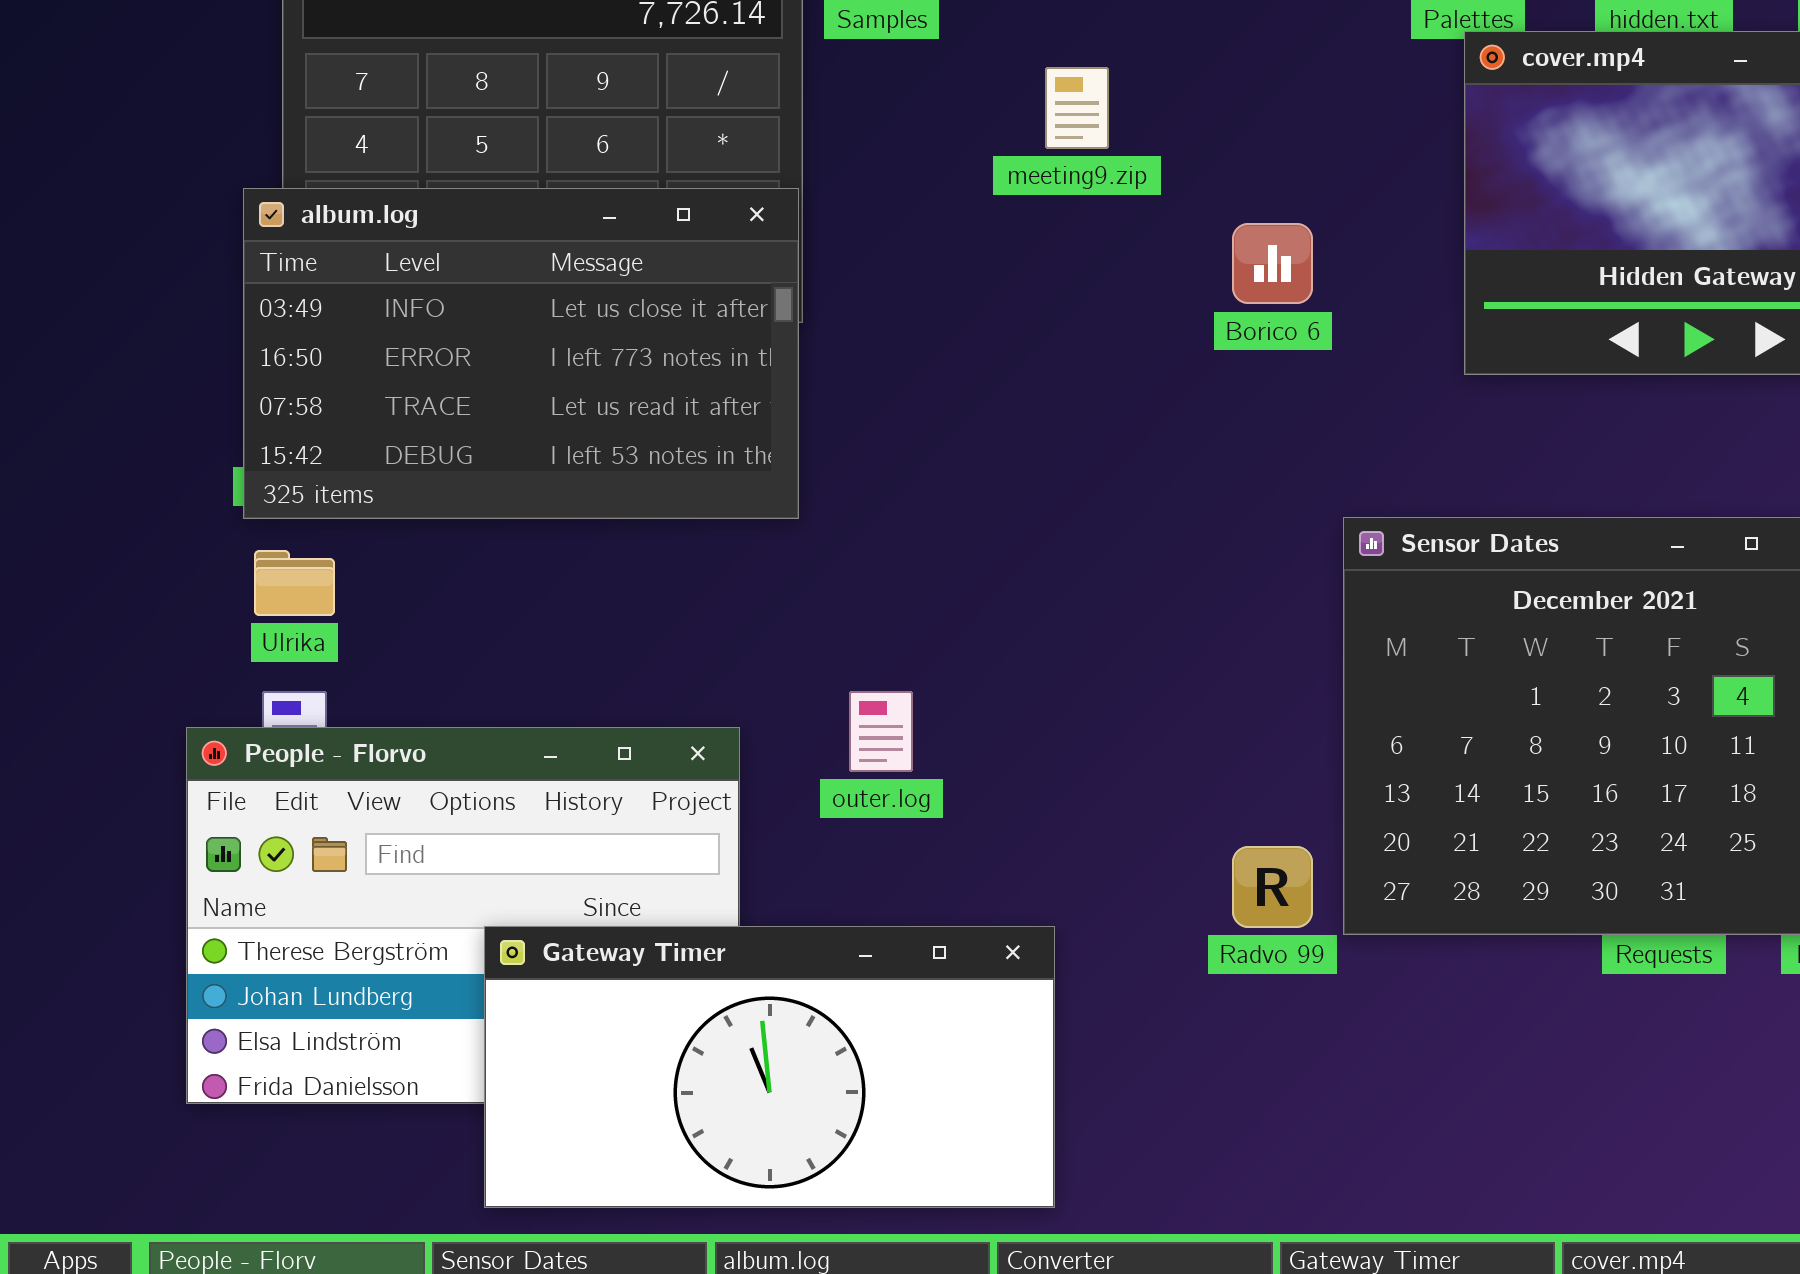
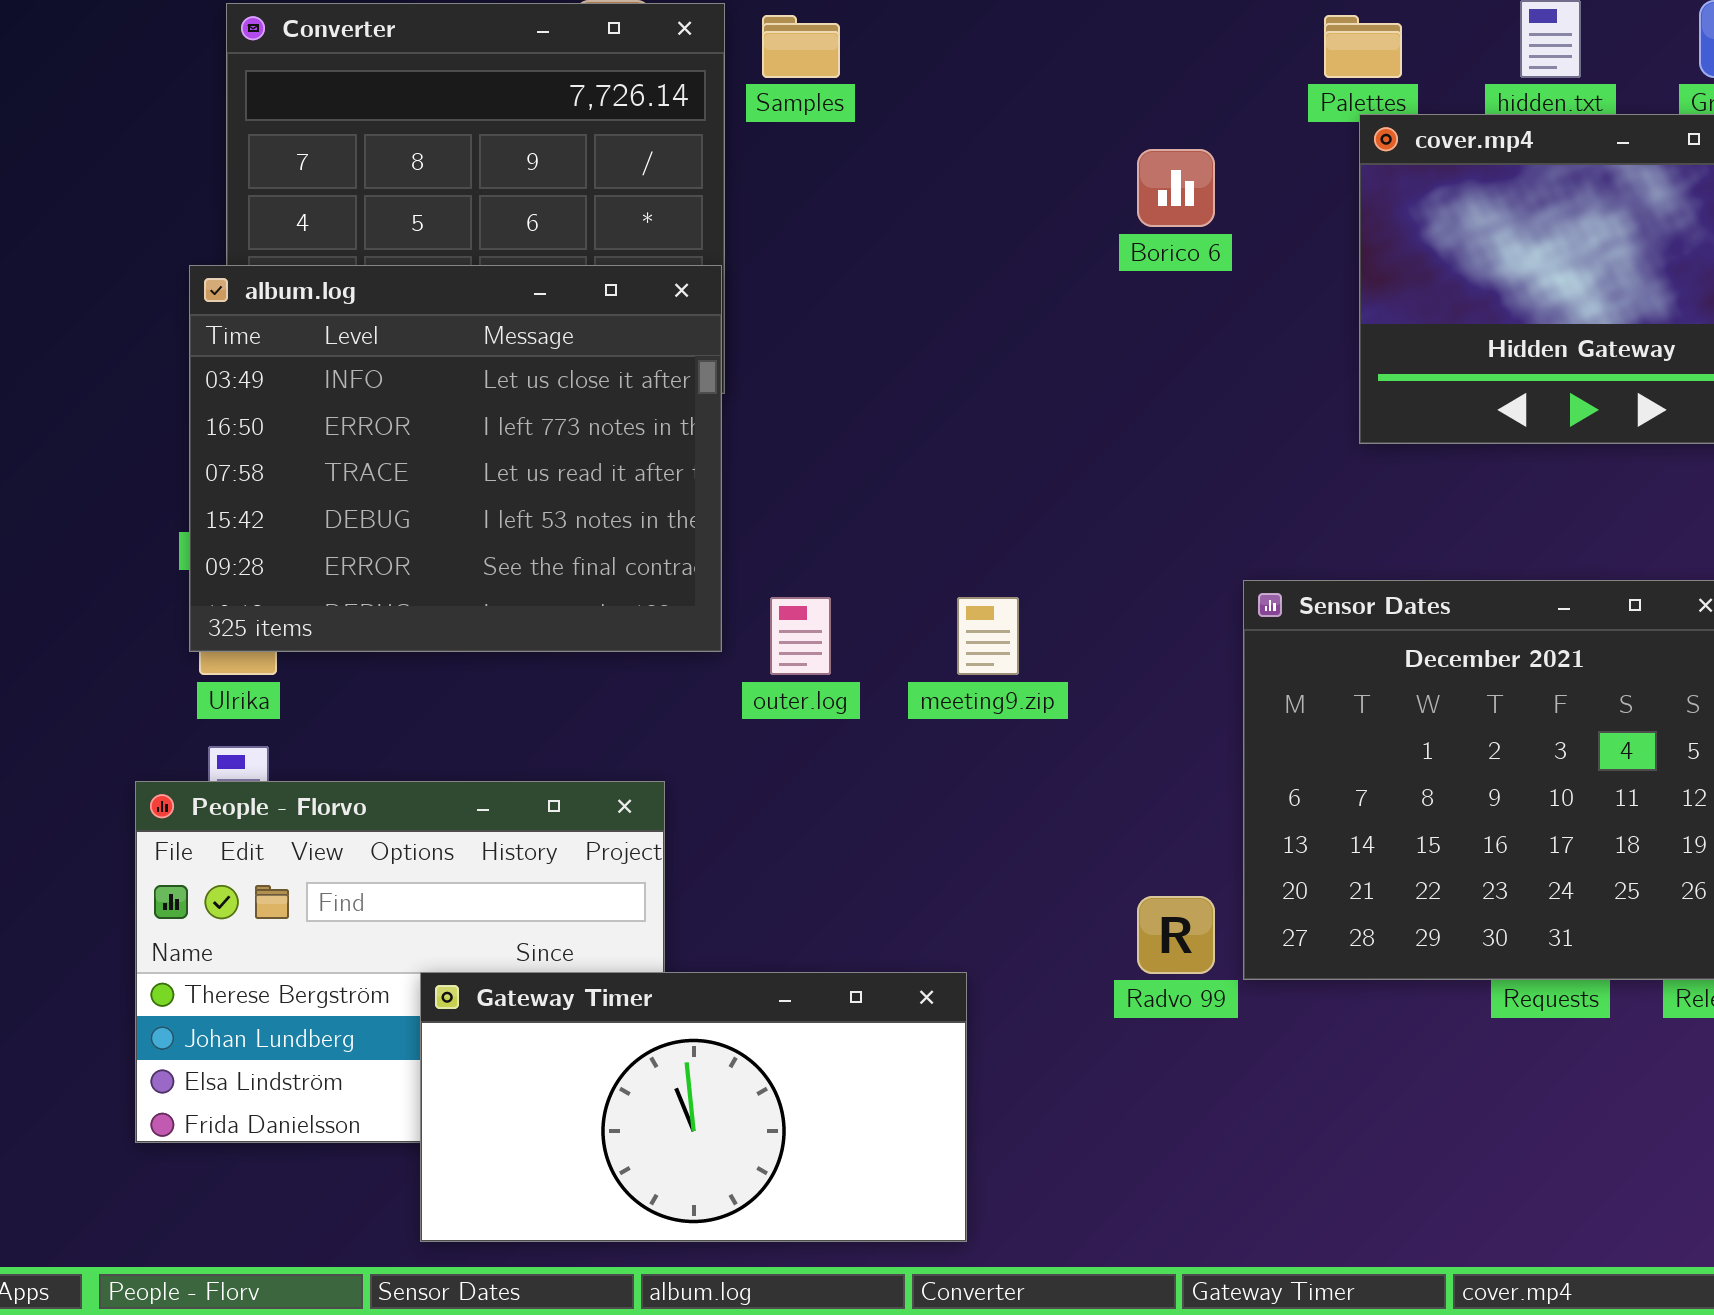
meeting9.zip: [1045,67,1109,149] -> [957,597,1019,675], moved
album.log: [243,188,799,519] -> [189,265,722,652], resized
Borico 6: [1232,223,1313,304] -> [1137,149,1215,227], moved
outer.log: [849,691,913,772] -> [770,597,831,675], moved

